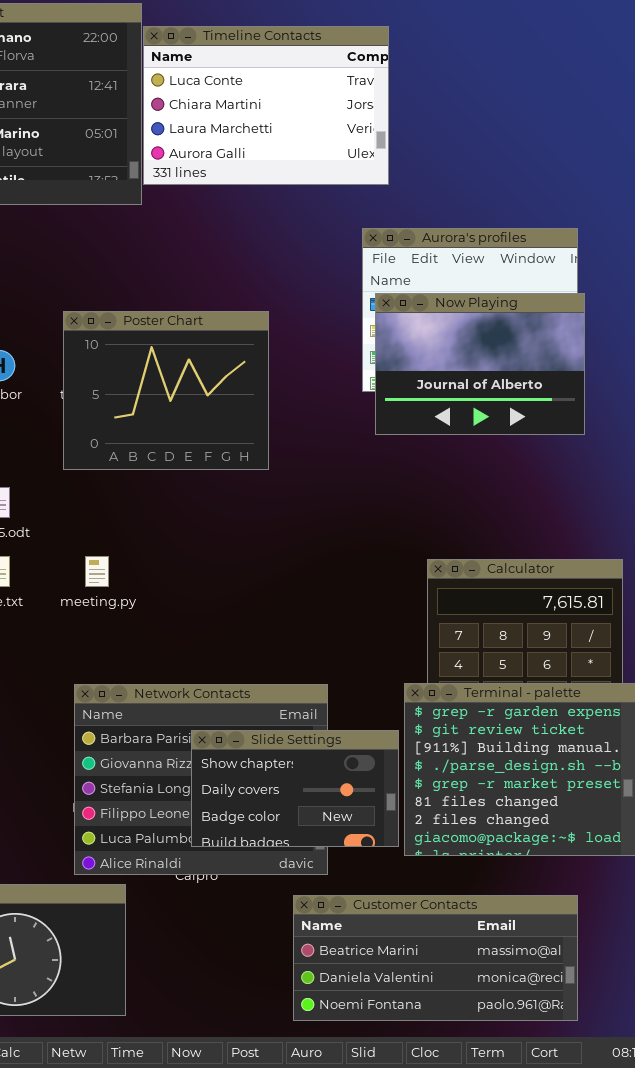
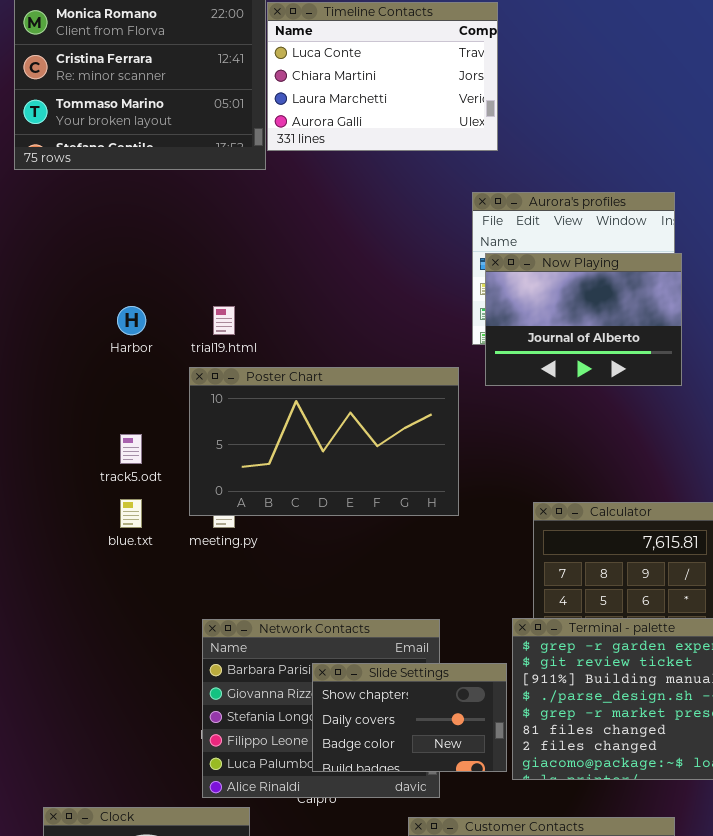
Poster Chart: [63,311,269,470] -> [189,367,459,516], moved, resized

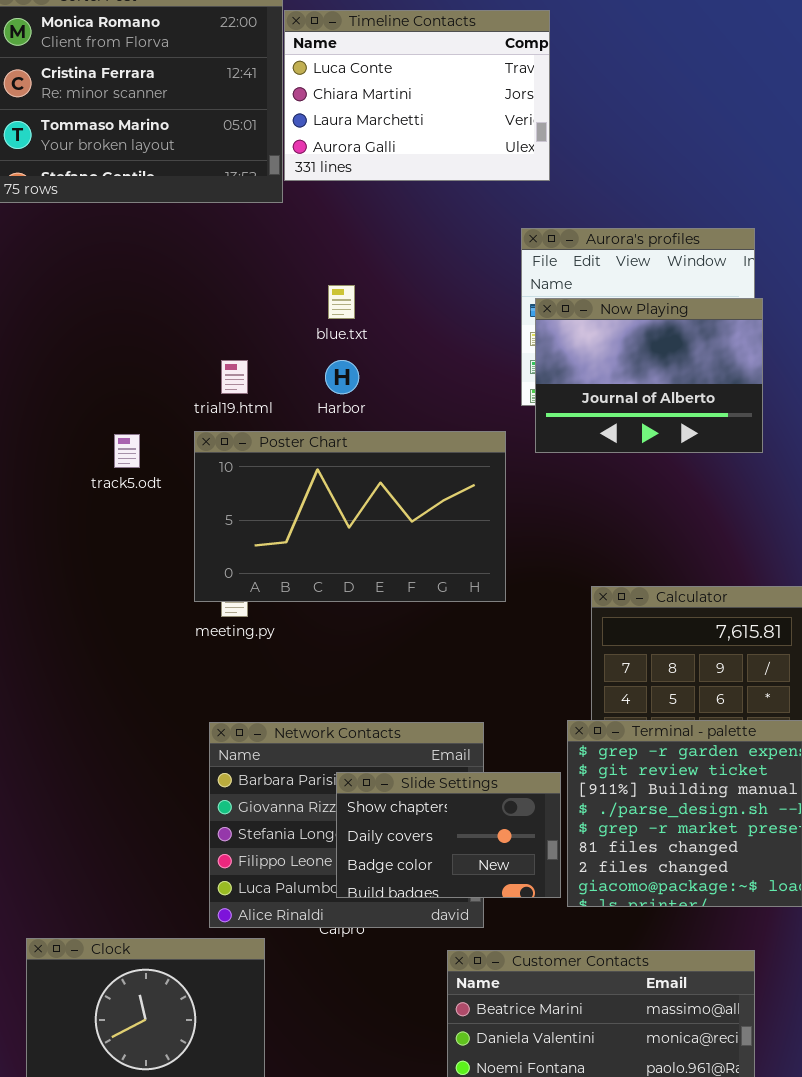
Harbor: [117,306,146,335] -> [325,360,359,394], moved
track5.odt: [120,434,142,464] -> [114,434,140,468], moved
blue.txt: [120,499,142,528] -> [328,285,355,319], moved

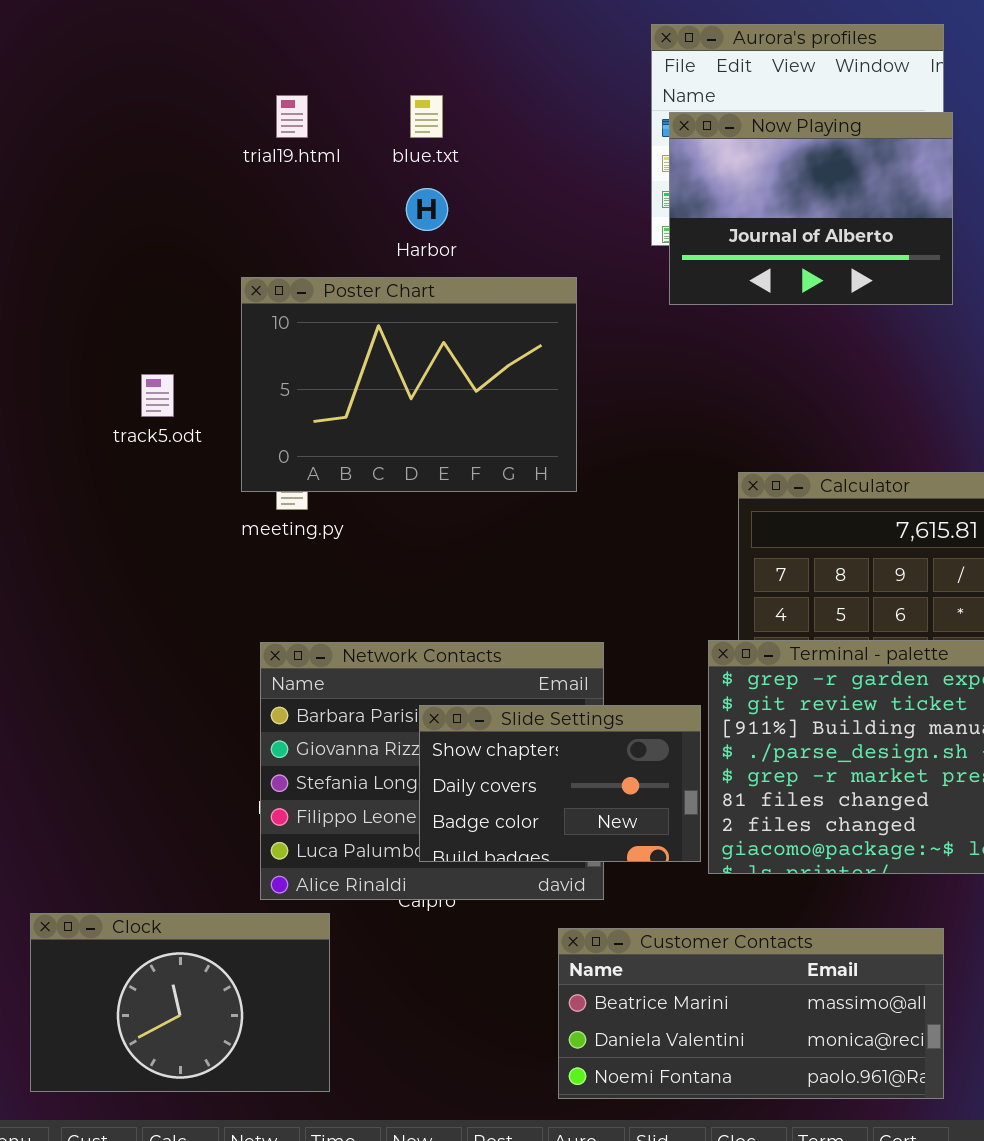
trial19.html: [221,360,248,394] -> [276,95,308,138], moved
Poster Chart: [194,431,506,602] -> [241,277,577,492], resized
track5.odt: [114,434,140,468] -> [141,374,174,417], moved

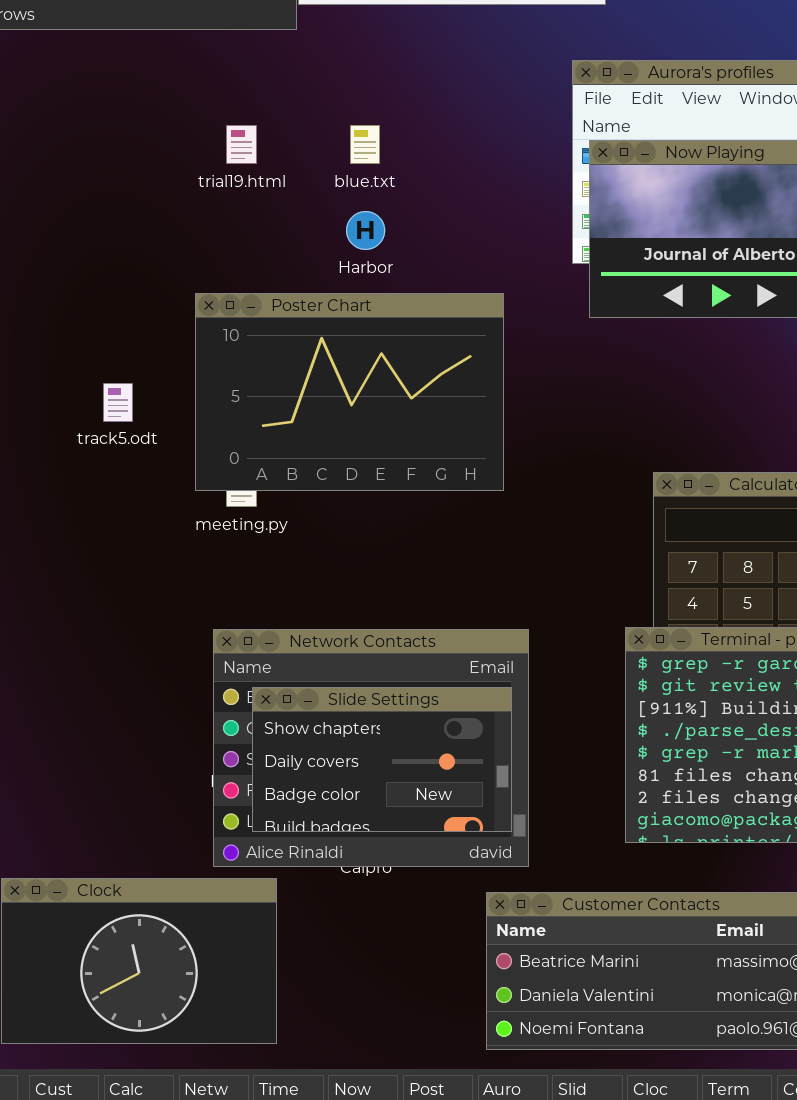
Slide Settings: [419,705,701,862] -> [252,687,512,832], moved

